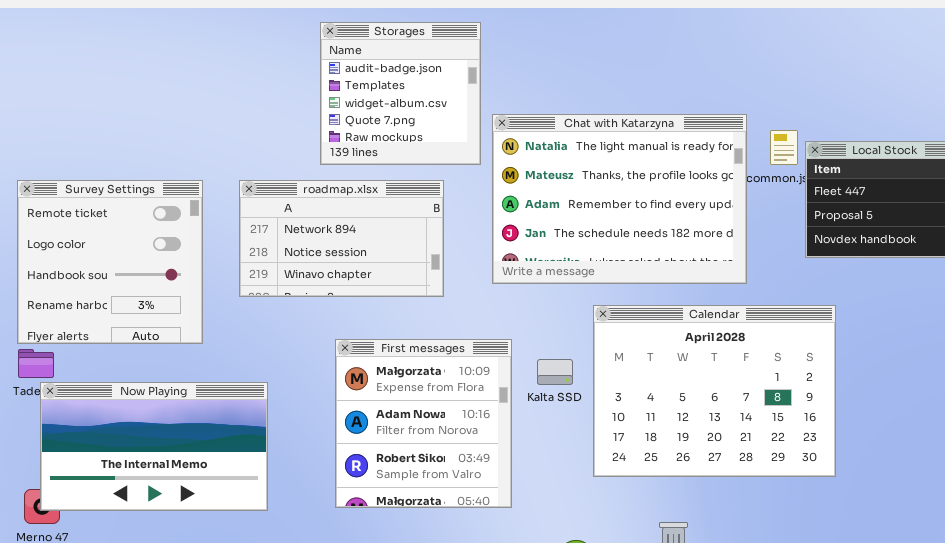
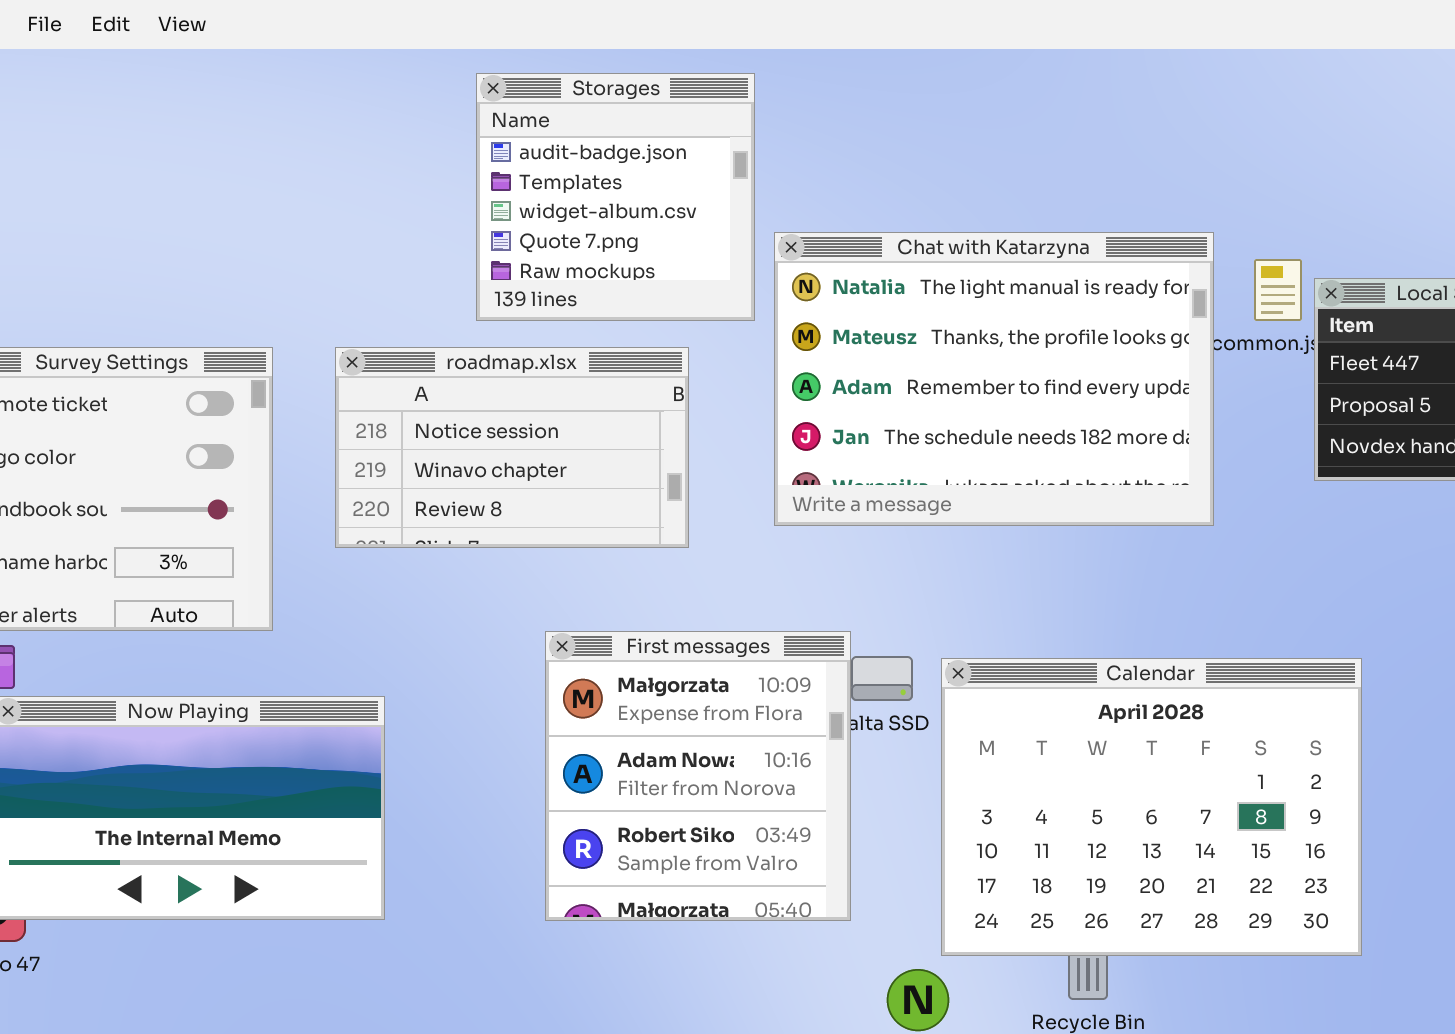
roadmap.xlsx: [239,180,444,297] -> [335,347,689,548], scrolled down 1 row
Calendar: [593,305,836,477] -> [941,658,1362,956], moved
First messages: [335,339,512,508] -> [545,631,851,921], moved

